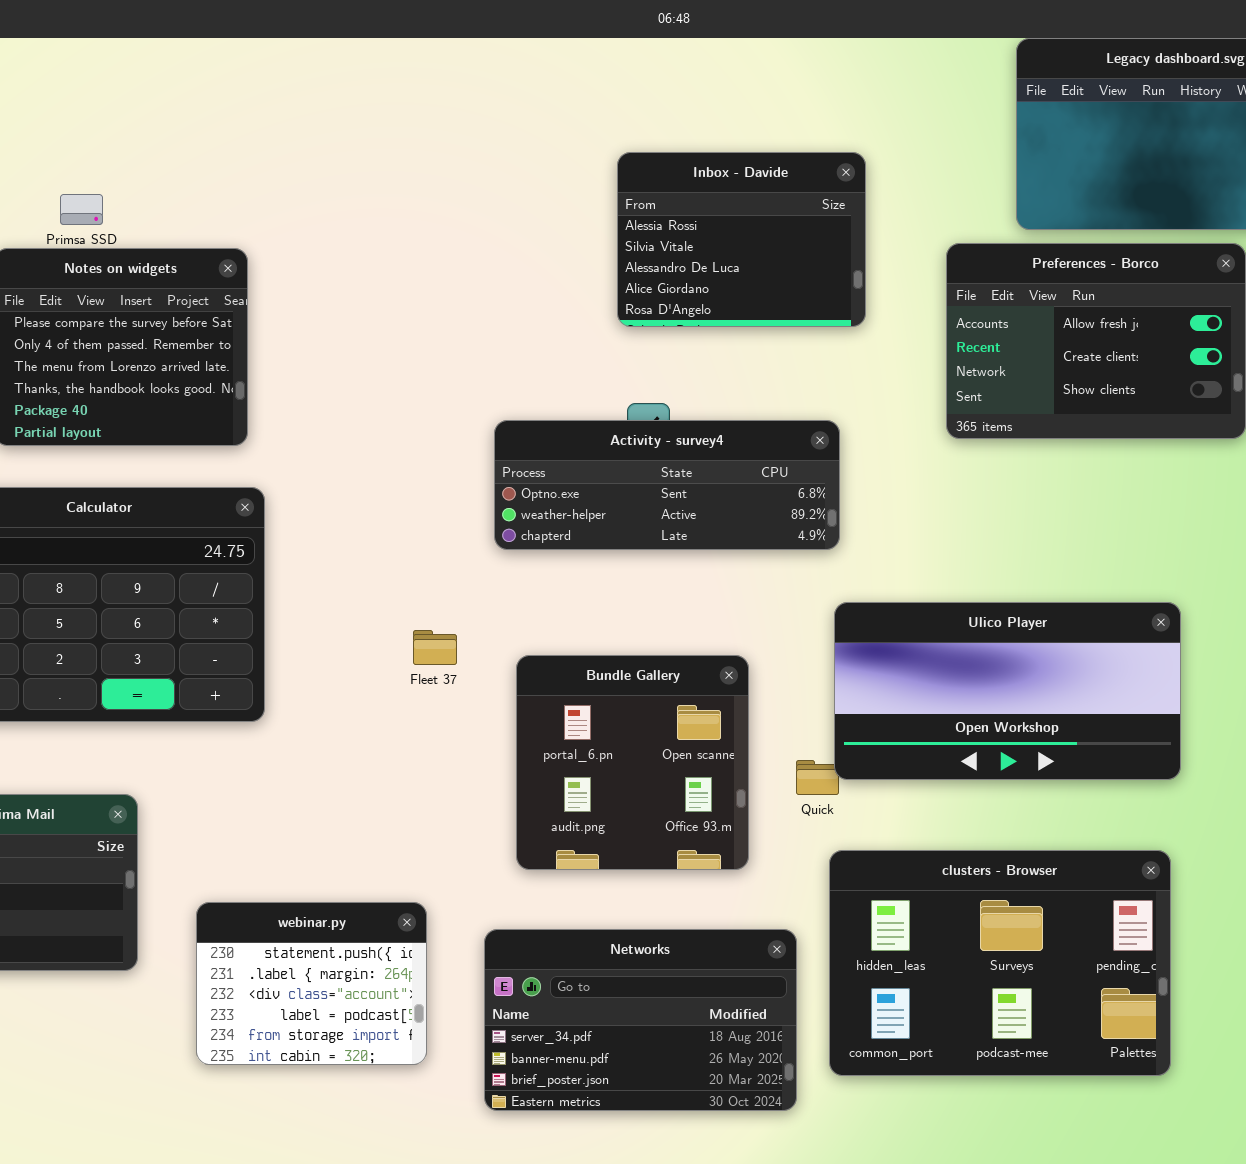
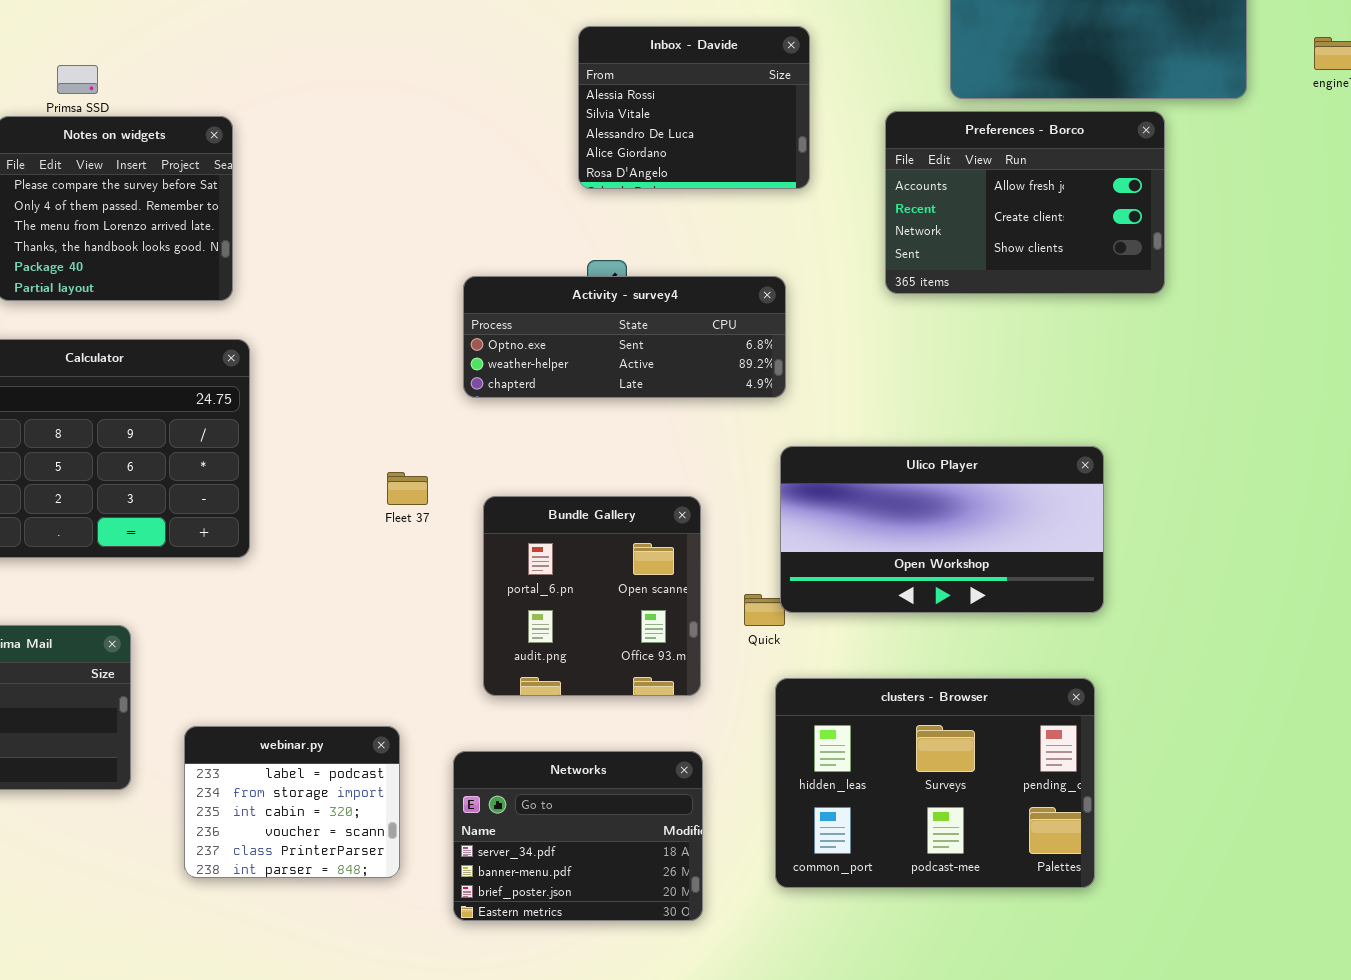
webinar.py: [196,902,427,1065] -> [184,726,400,878], scrolled down 3 rows
Networks: [484,929,797,1111] -> [453,751,703,921], resized

